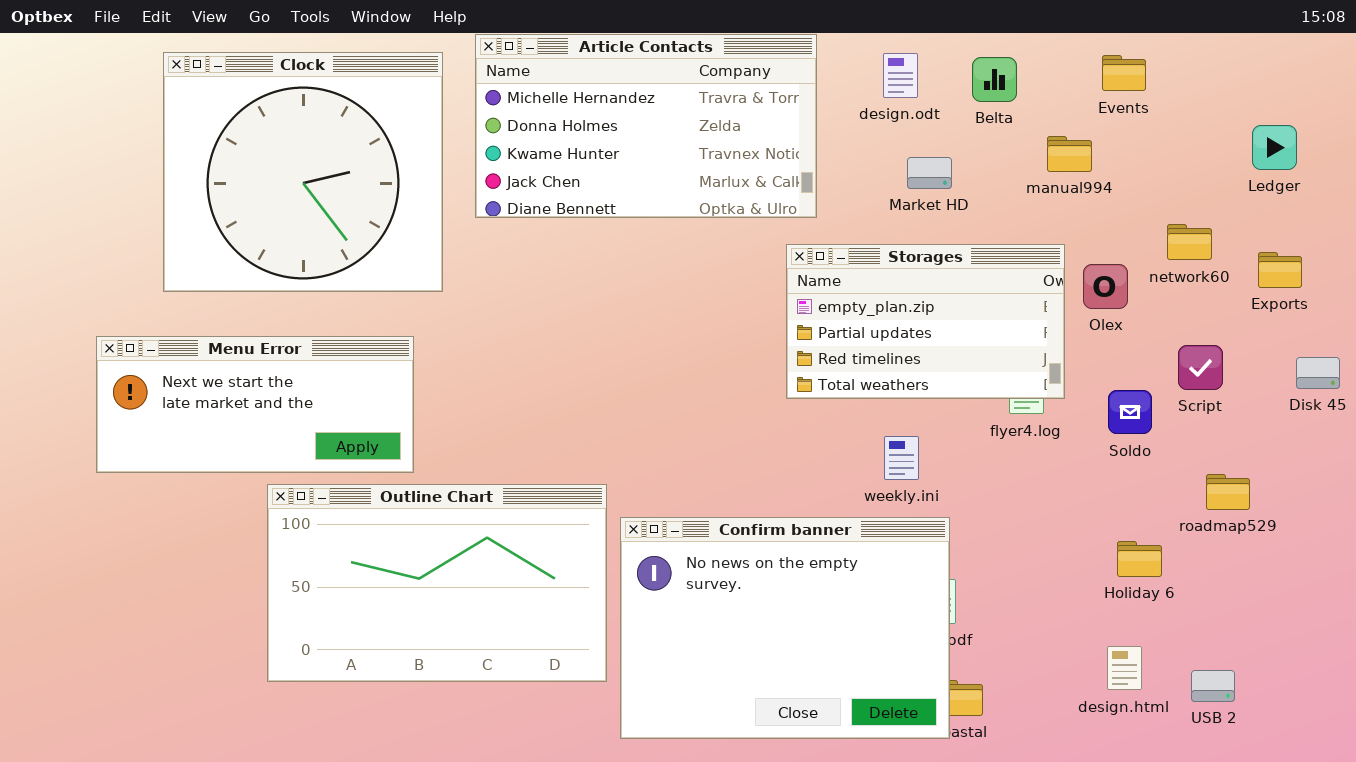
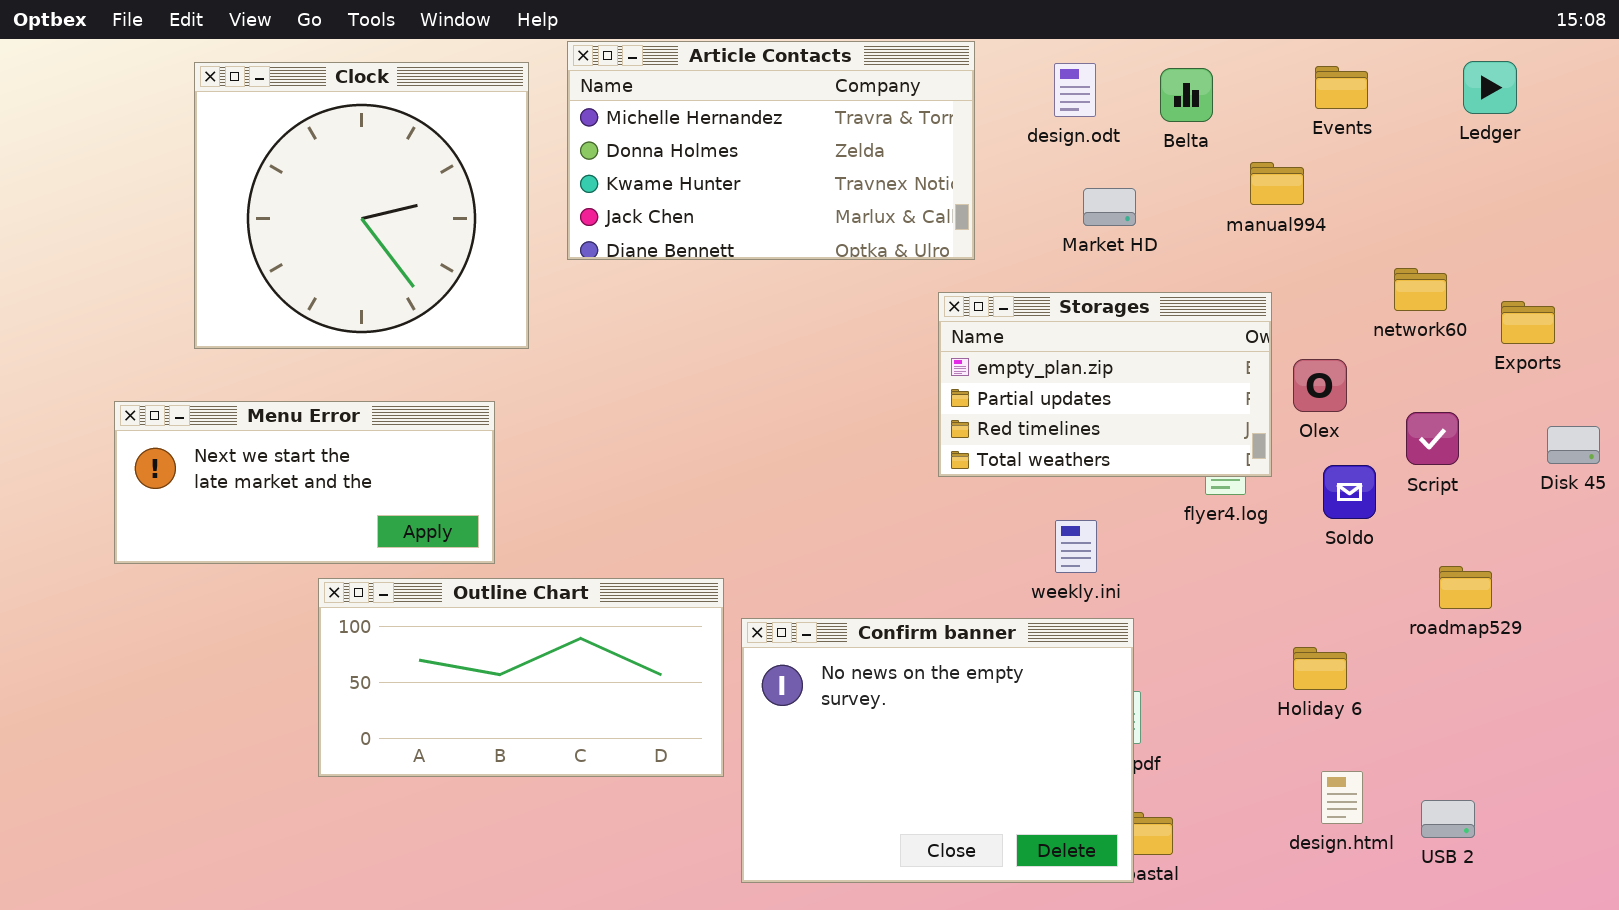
Ledger: [1252,125,1297,170] -> [1463,61,1517,114], moved
Olex: [1083,264,1128,309] -> [1293,359,1347,412], moved
Outline Chart: [267,484,607,682] -> [318,578,724,777], resized
Holiday 6: [1117,541,1162,577] -> [1293,647,1347,690], moved

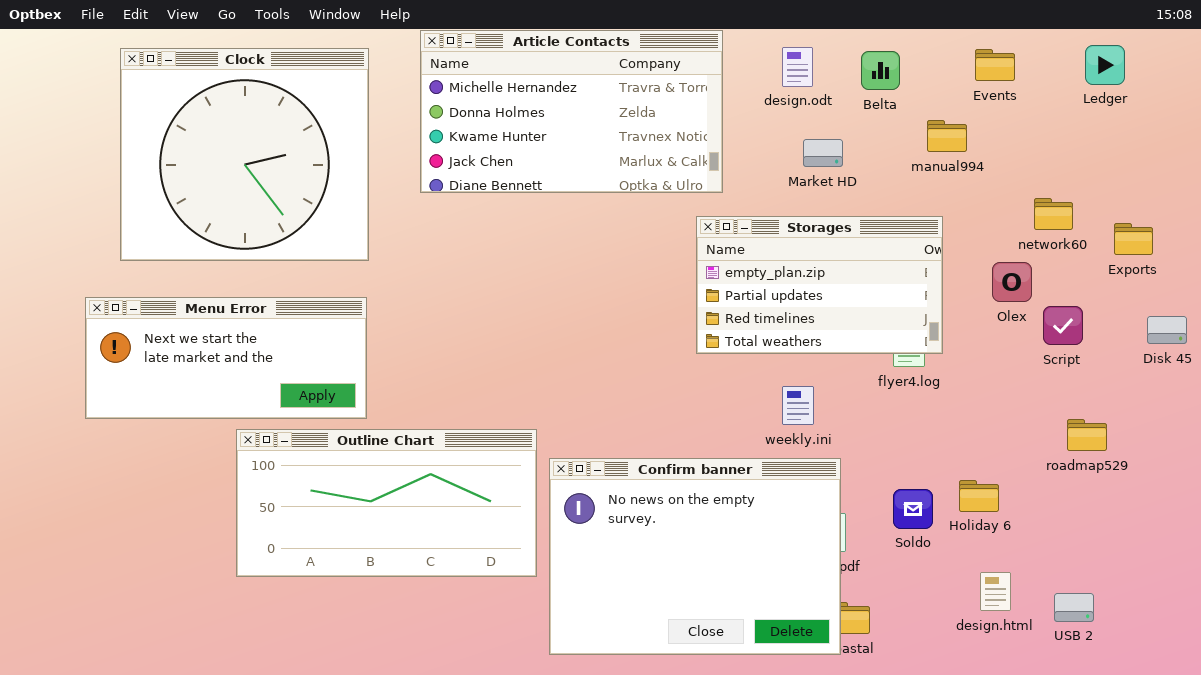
Clock: [194,62,529,349] -> [120,48,369,261], moved
Olex: [1293,359,1347,412] -> [992,262,1032,302], moved
Soldo: [1323,465,1376,519] -> [893,489,933,529], moved

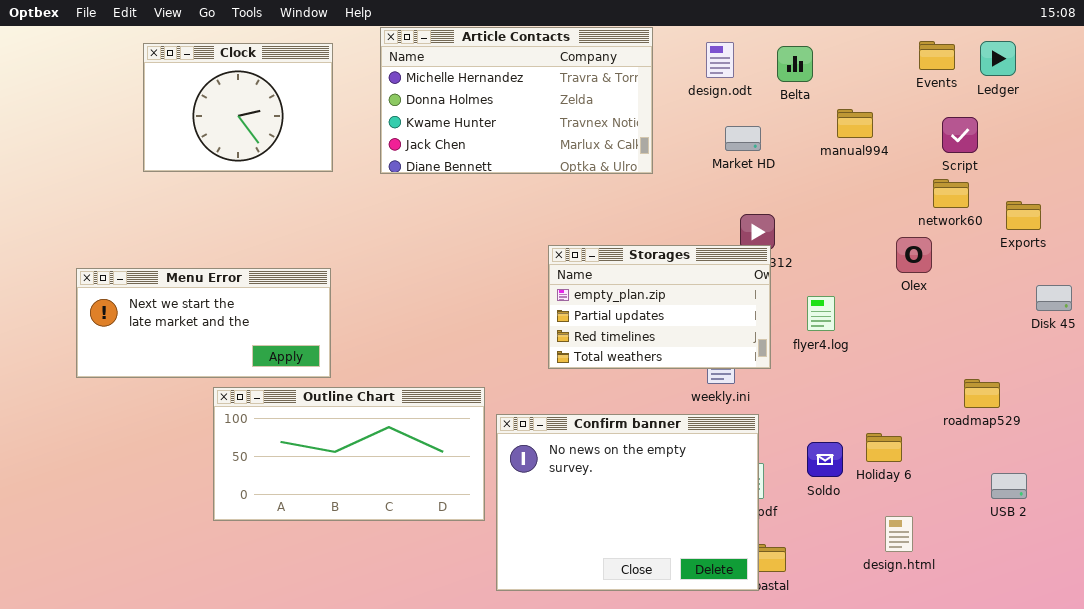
Clock: [120,48,369,261] -> [143,43,333,172], resized
Events: [975,49,1015,81] -> [919,41,955,70], moved
Storages: [696,216,943,354] -> [548,245,771,369], moved
Script: [1043,306,1083,345] -> [942,117,978,153], moved
USB 2: [1054,593,1094,622] -> [991,473,1027,499], moved

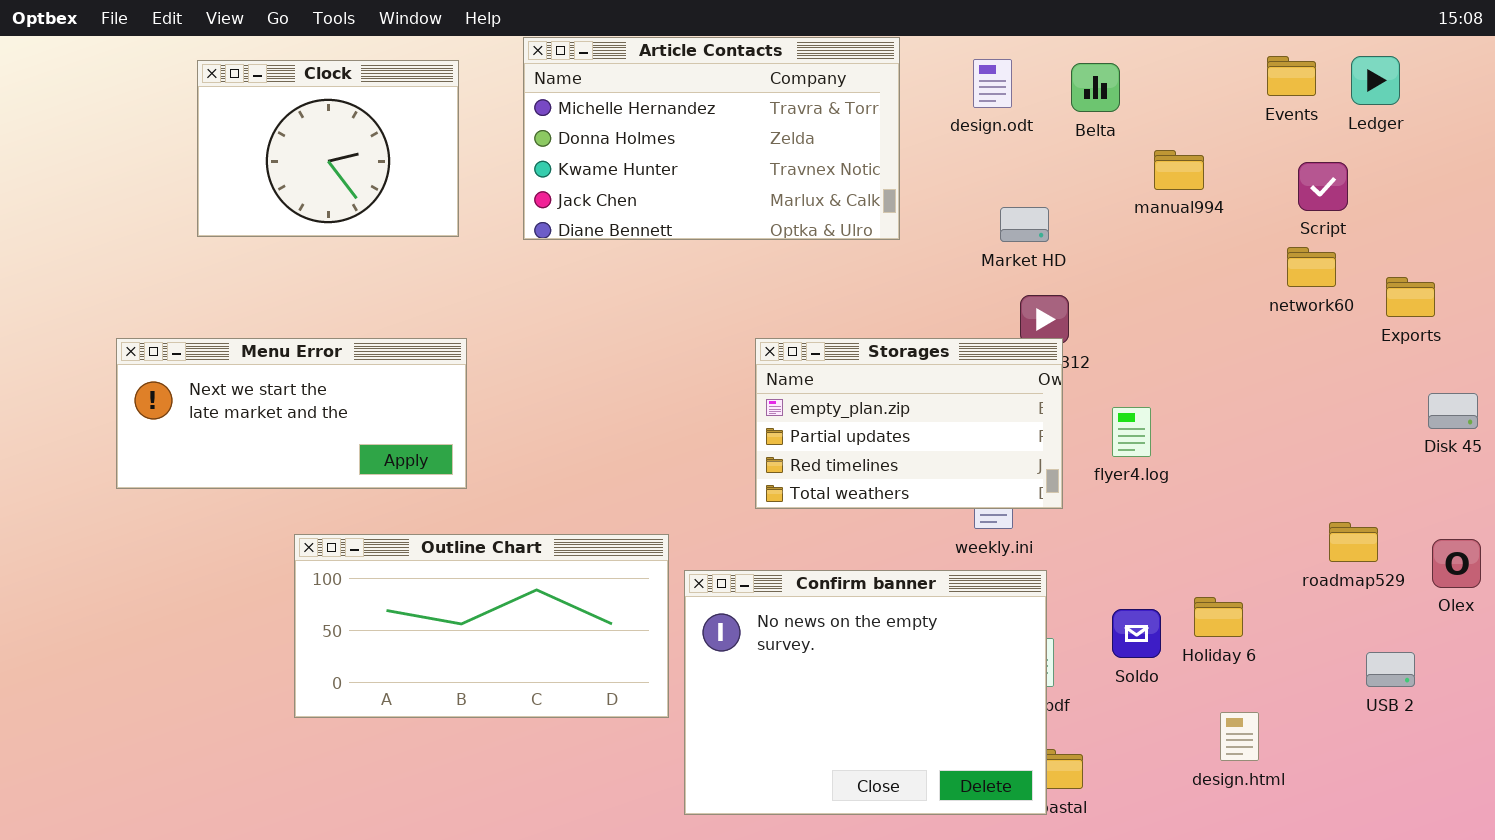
Market HD: [725,126,761,151] -> [1000,207,1049,242], moved
Olex: [896,237,932,273] -> [1432,539,1481,588], moved
Menu Error: [76,268,331,378] -> [116,338,467,489], moved

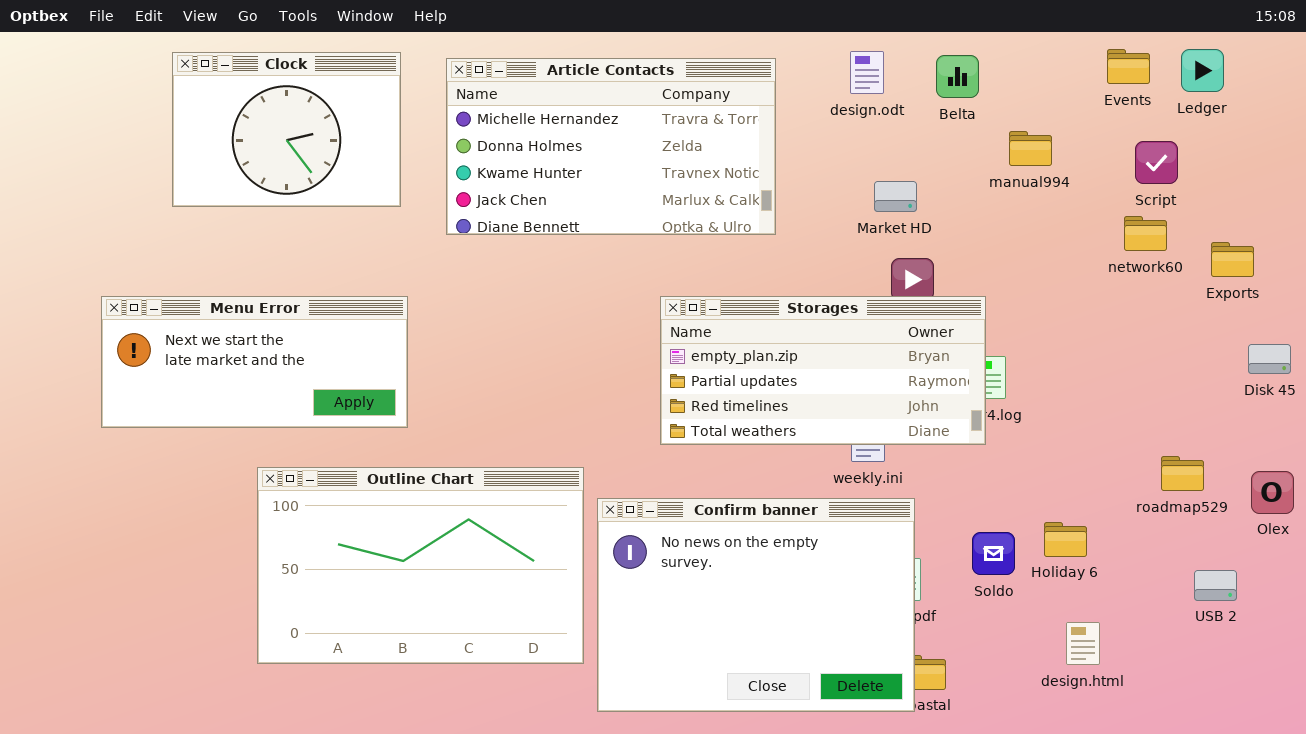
Article Contacts: [523,37,900,240] -> [446,58,776,235], moved
Storages: [755,338,1063,509] -> [660,296,986,445], resized
Outline Chart: [294,534,669,718] -> [257,467,584,664], resized

